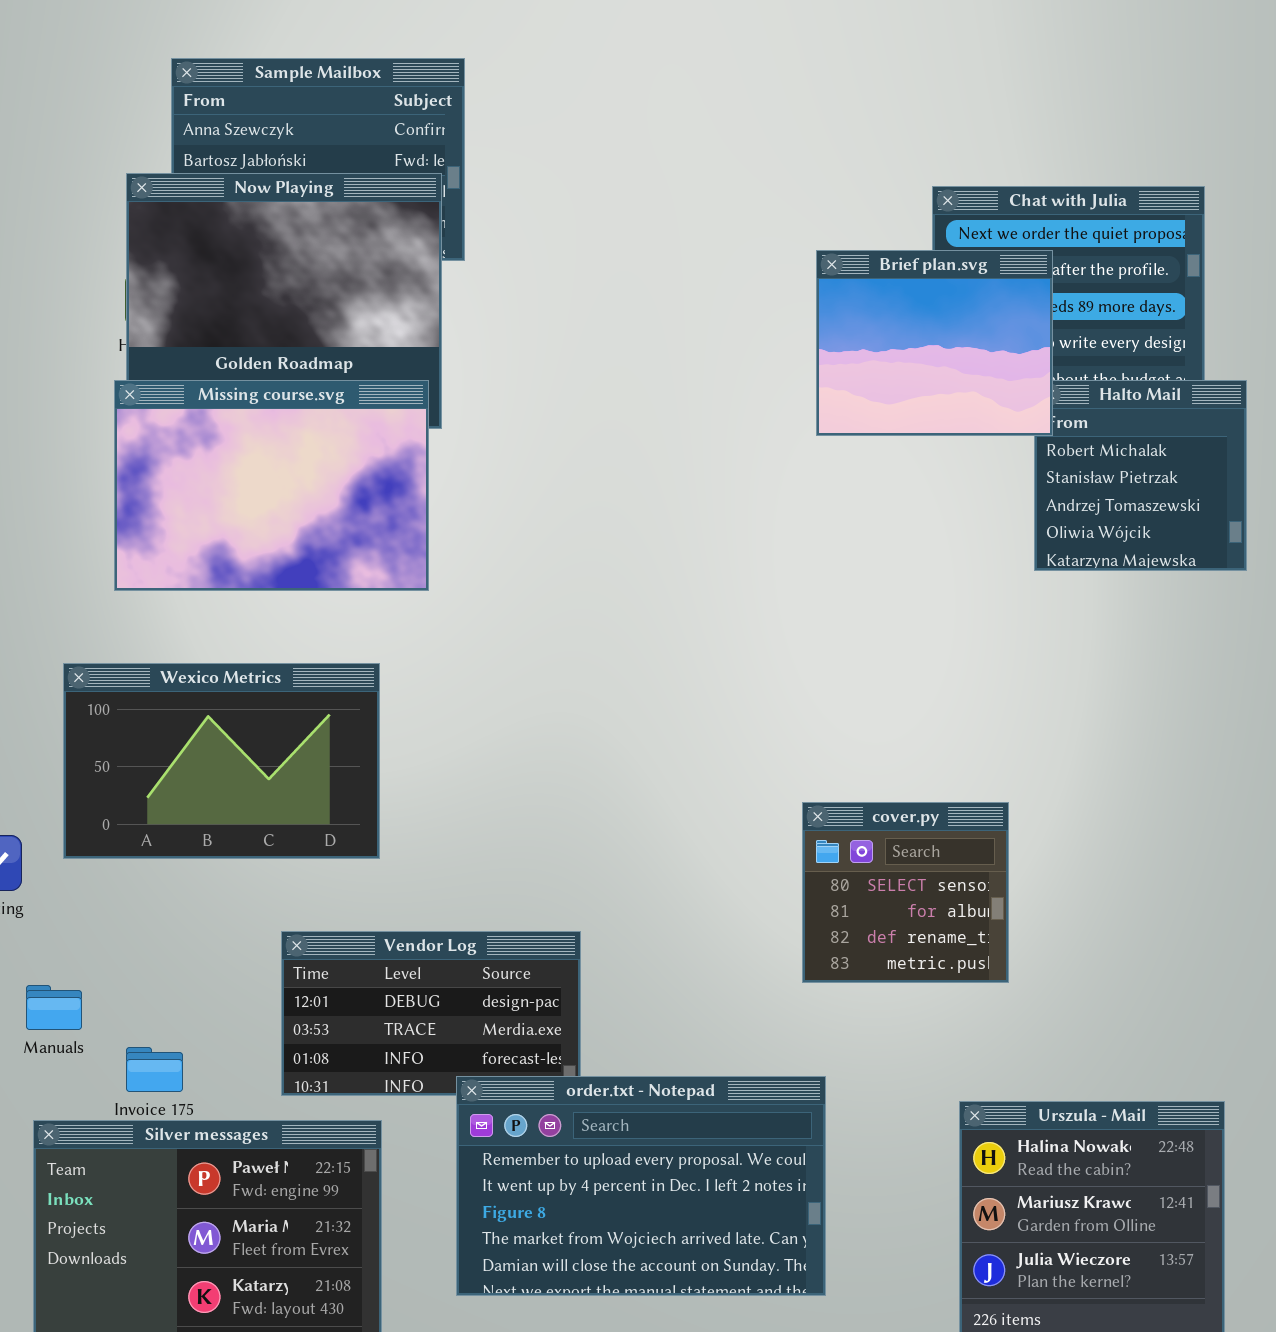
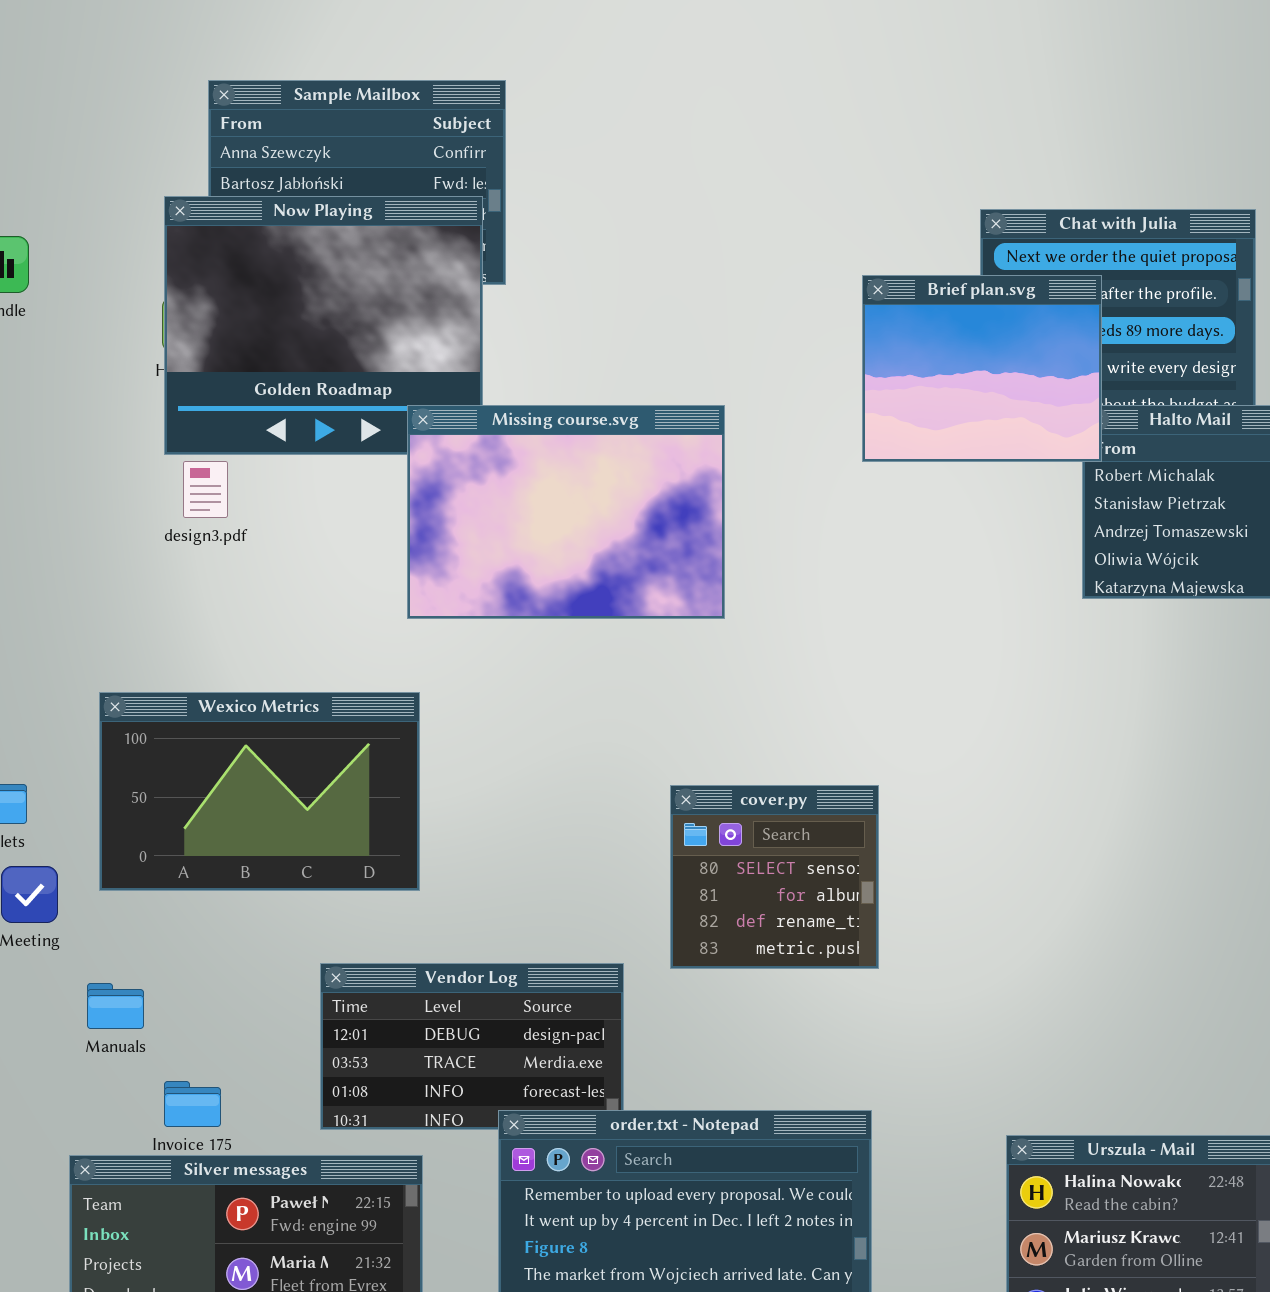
Missing course.svg: [114,380,429,591] -> [407,405,725,619], moved
cover.py: [802,802,1009,983] -> [670,785,879,969], moved
Manuals: [26,985,82,1030] -> [87,983,144,1029], moved

